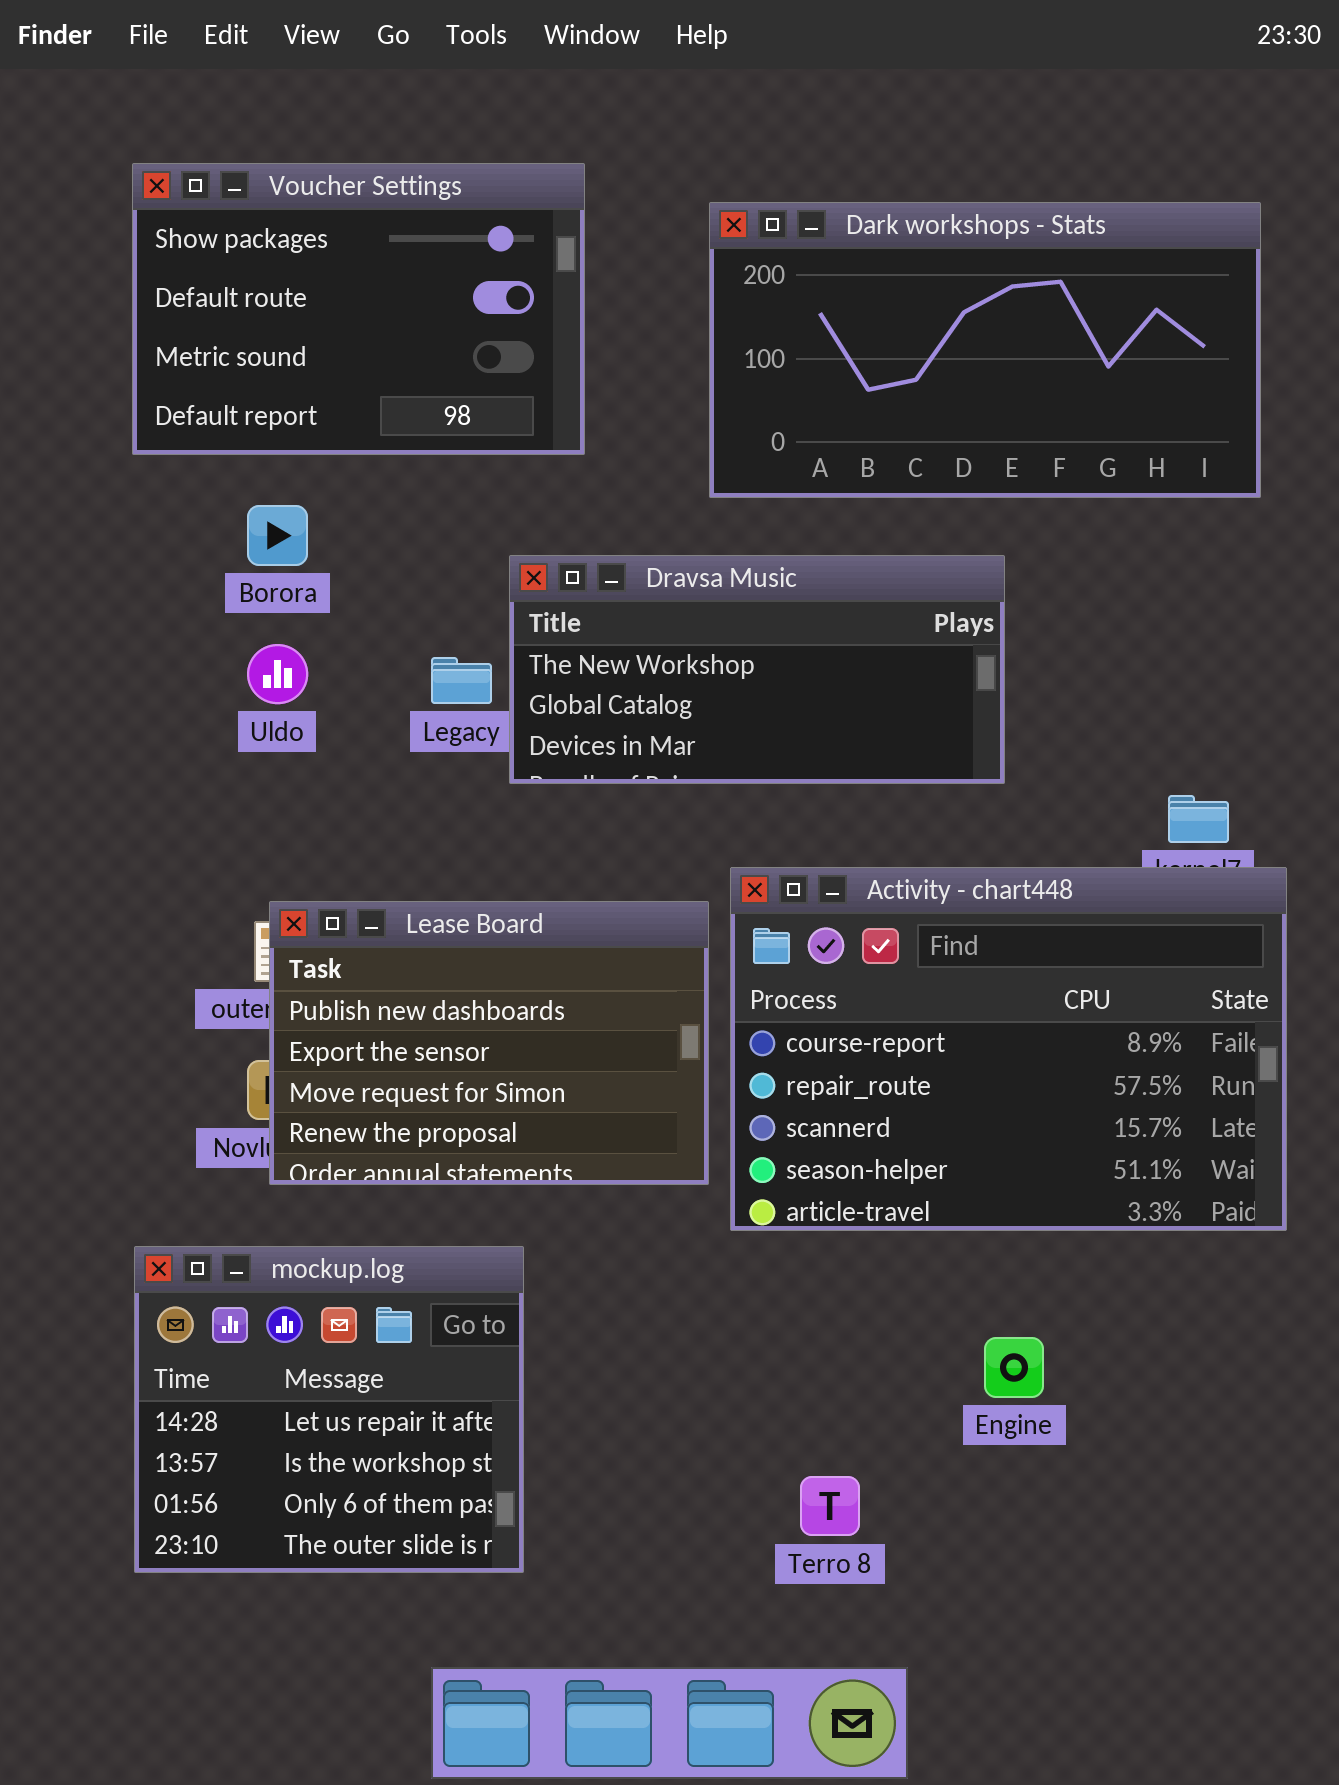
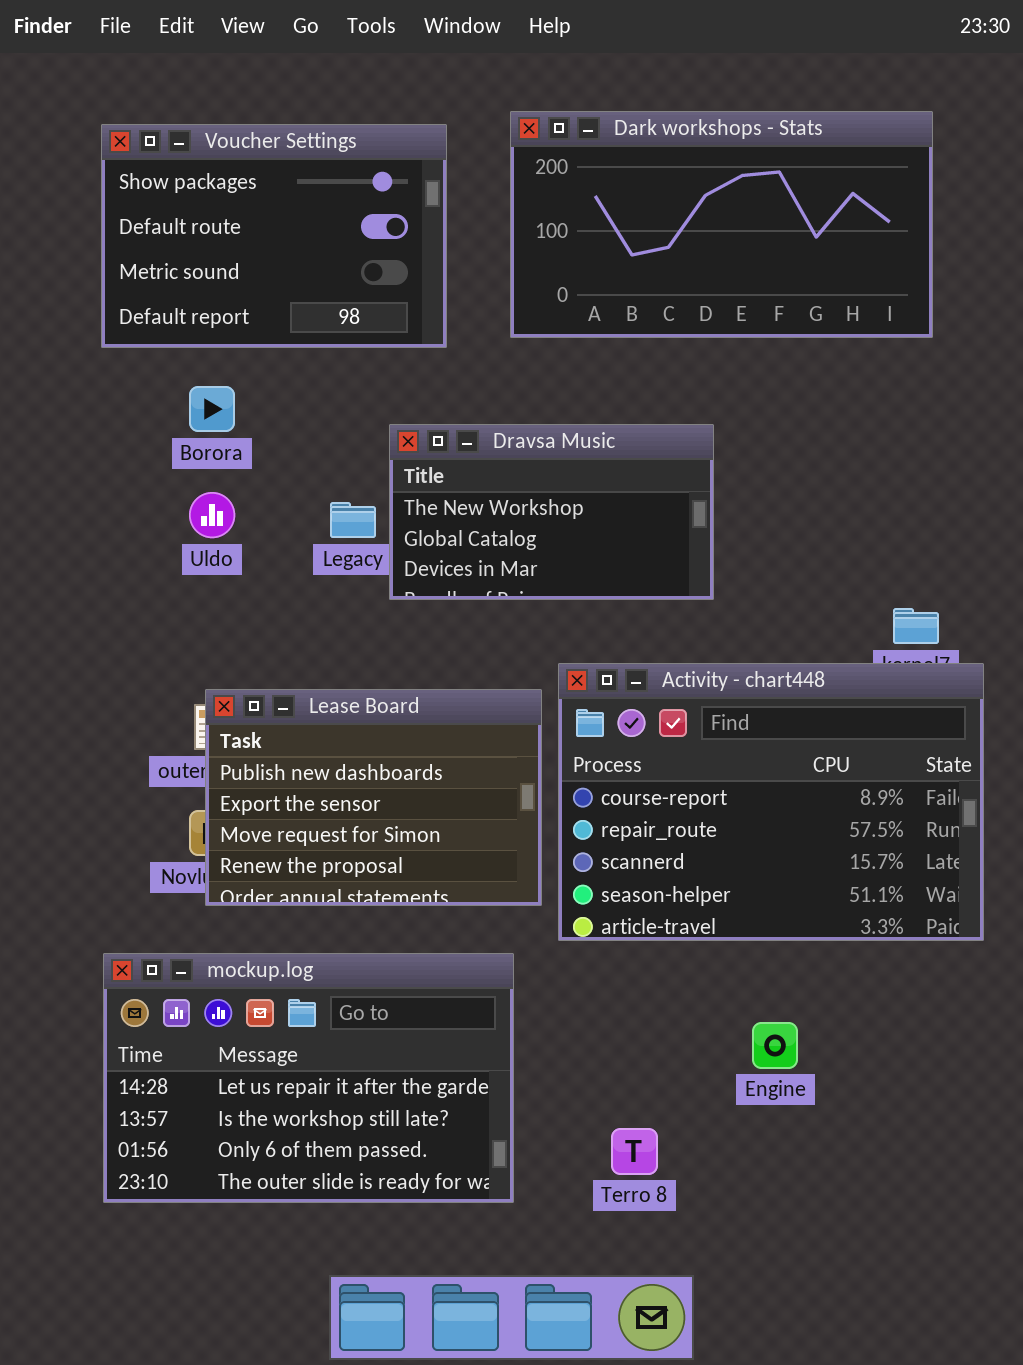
Dark workshops - Stats: [709,202,1261,498] -> [510,111,933,338], moved
Dravsa Music: [509,555,1005,784] -> [389,424,714,600], resized
mockup.log: [134,1246,524,1573] -> [103,953,514,1203], resized

